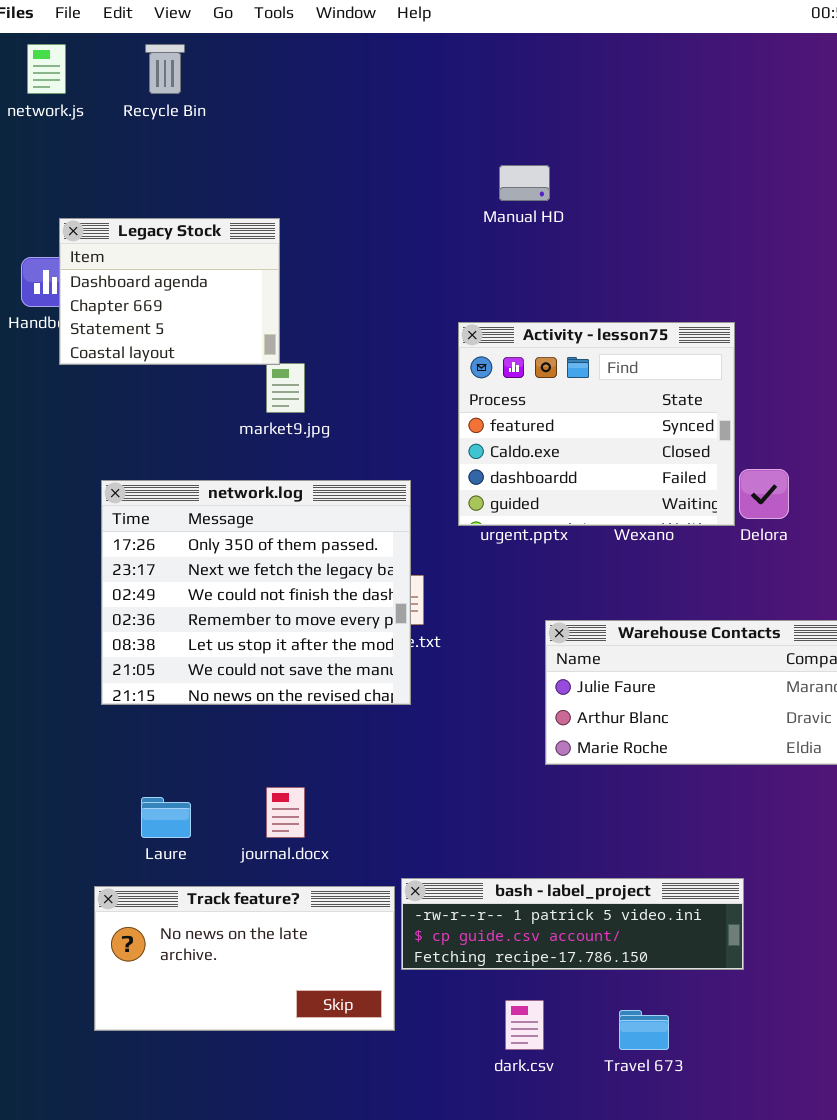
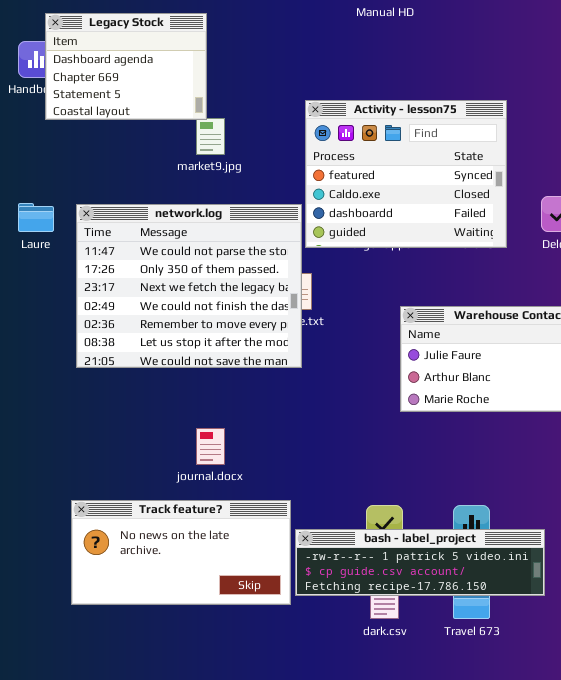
Activity - lesson75: [458,322,735,526] -> [305,100,507,248], moved
network.log: [101,480,411,705] -> [76,204,302,368], scrolled up 1 row
Laure: [141,797,191,838] -> [18,203,54,232], moved
bash - label_project: [401,878,744,970] -> [295,529,545,596], moved

